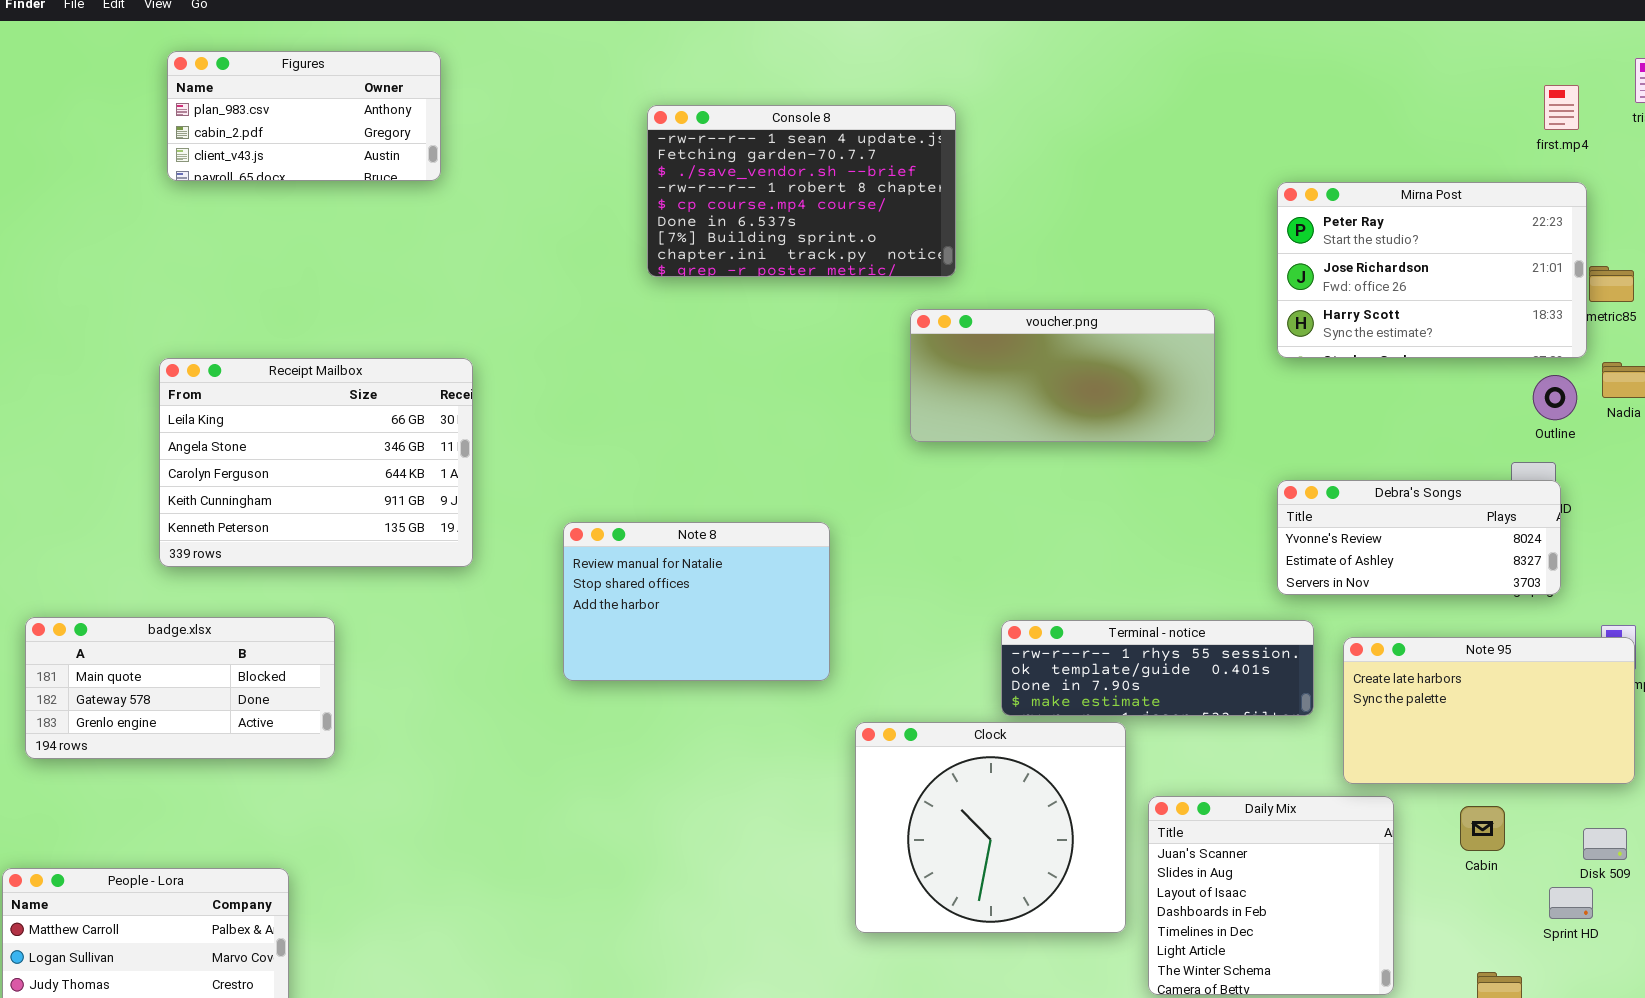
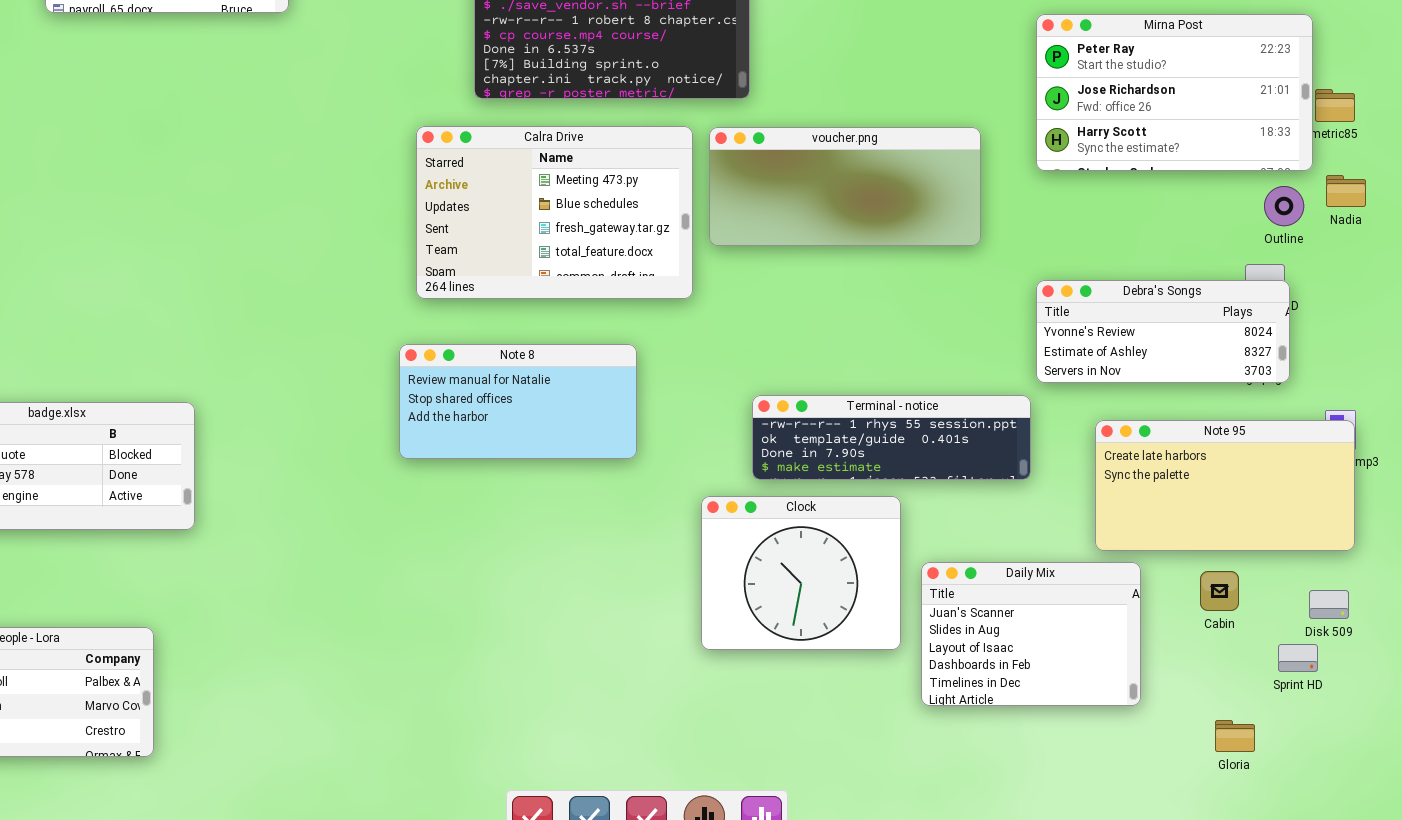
Calra Drive: none -> [416,126,693,299], opened
Receipt Mailbox: [159,358,473,567] -> none, closed
Note 8: [563,522,830,681] -> [399,344,637,459], resized
Terminal - notice: [1001,620,1314,716] -> [752,395,1031,480], moved
Clock: [855,722,1126,933] -> [701,496,901,650], resized
Daily Mix: [1148,796,1394,995] -> [921,562,1141,706], resized

